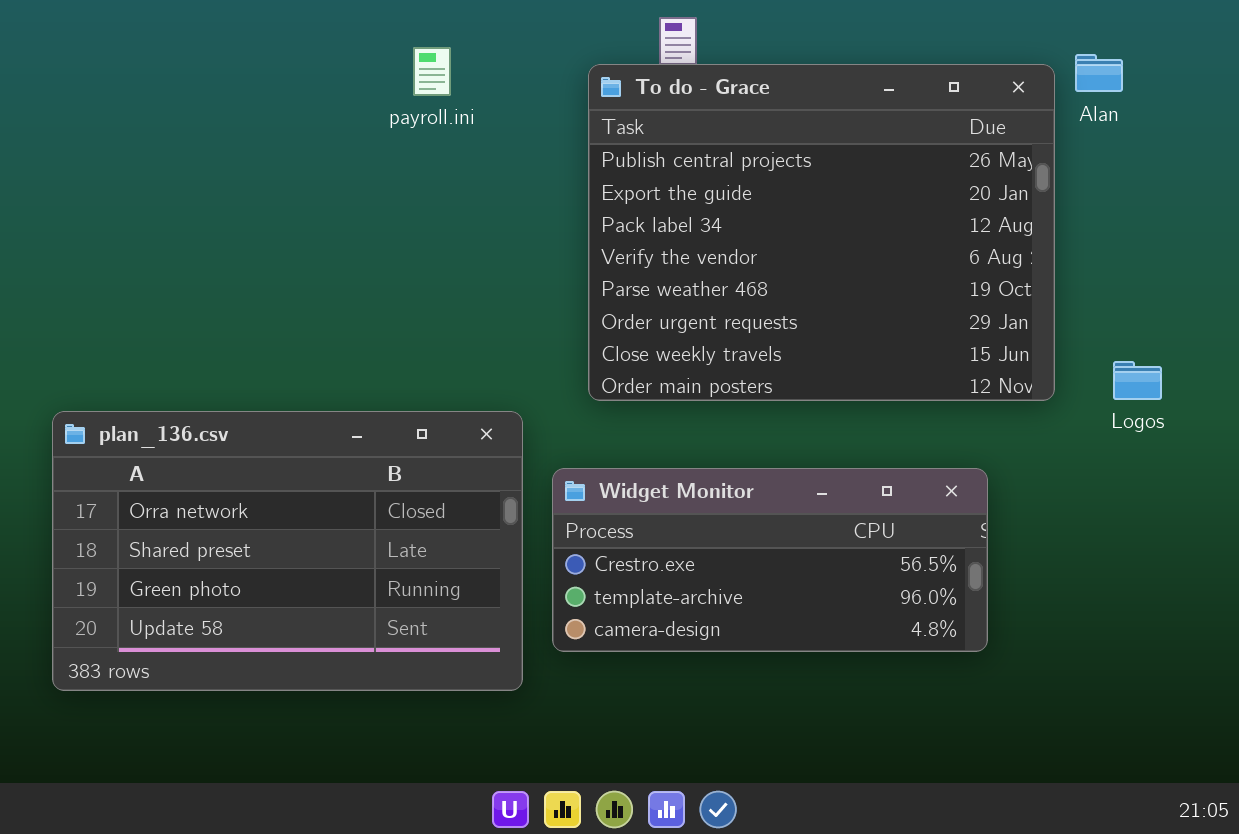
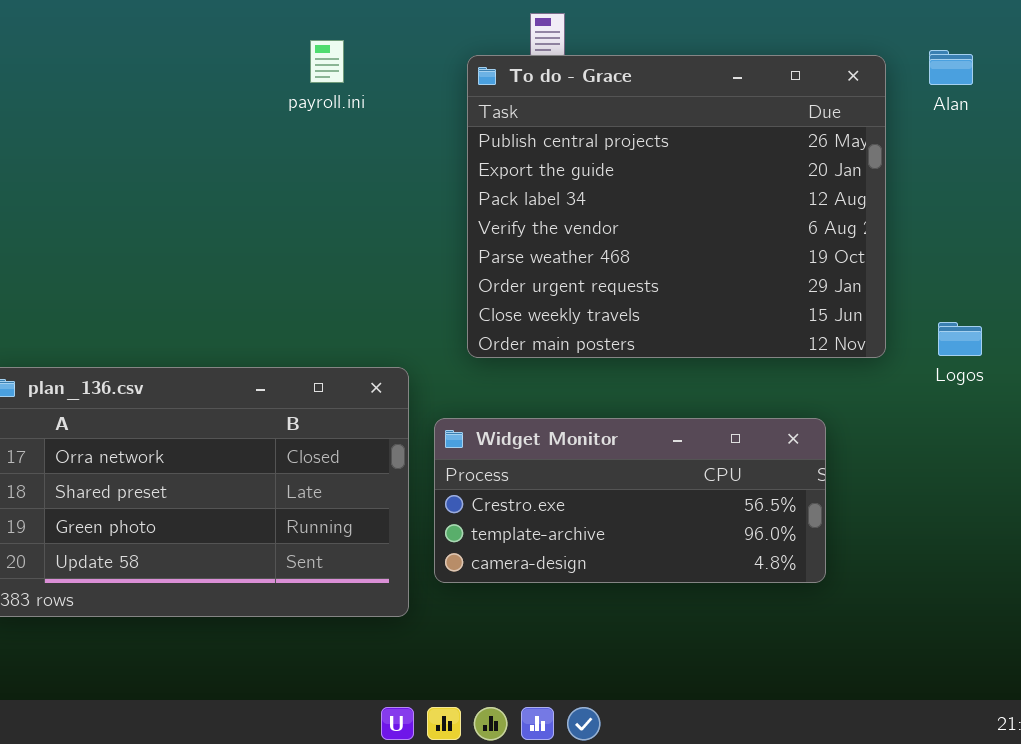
Alan: [1075,54,1123,92] -> [929,50,973,85], moved

